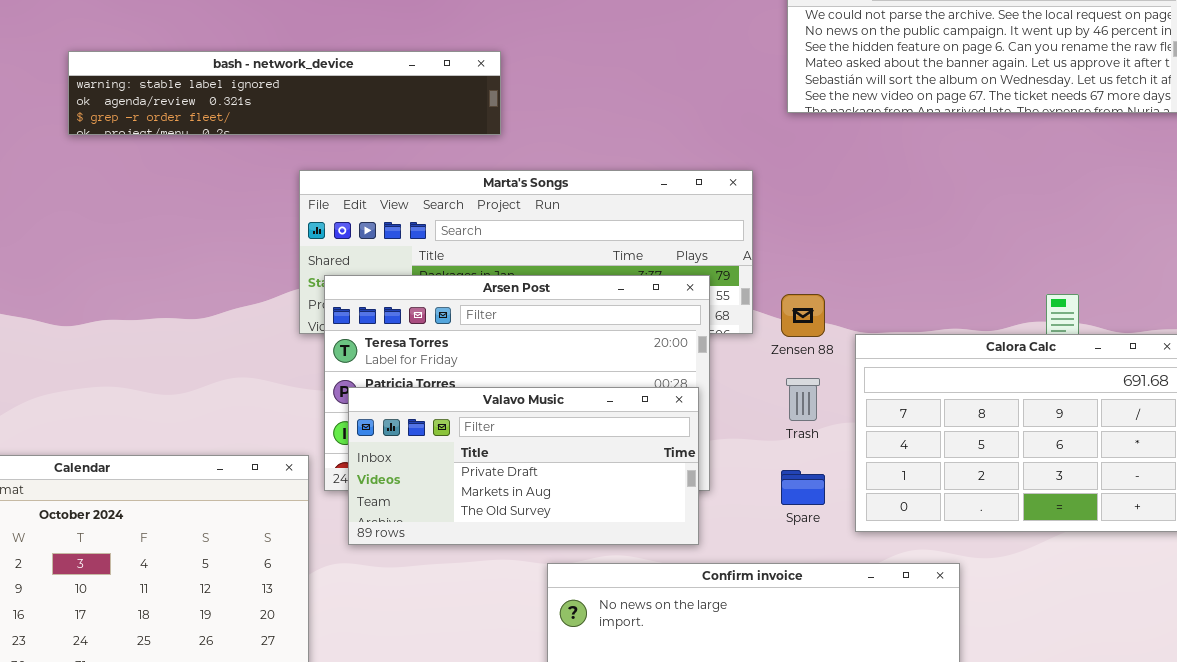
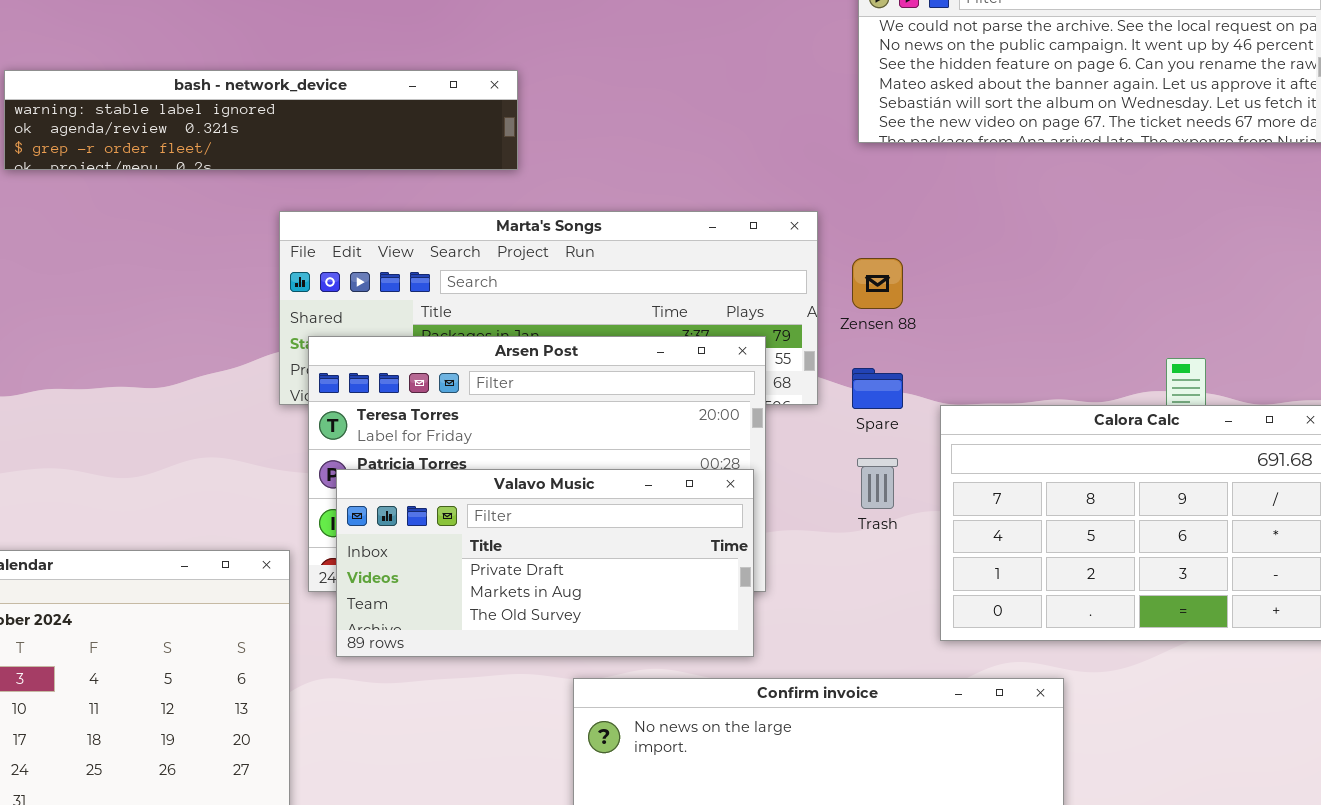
Zensen 88: [781,294,825,337] -> [852,258,903,309], moved
Spare: [781,470,825,505] -> [852,368,903,409], moved

